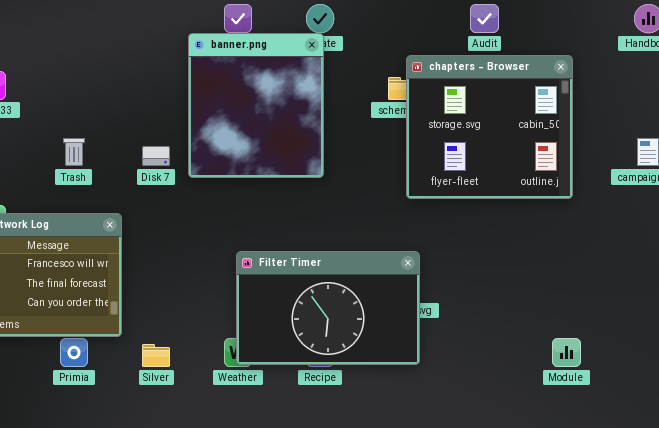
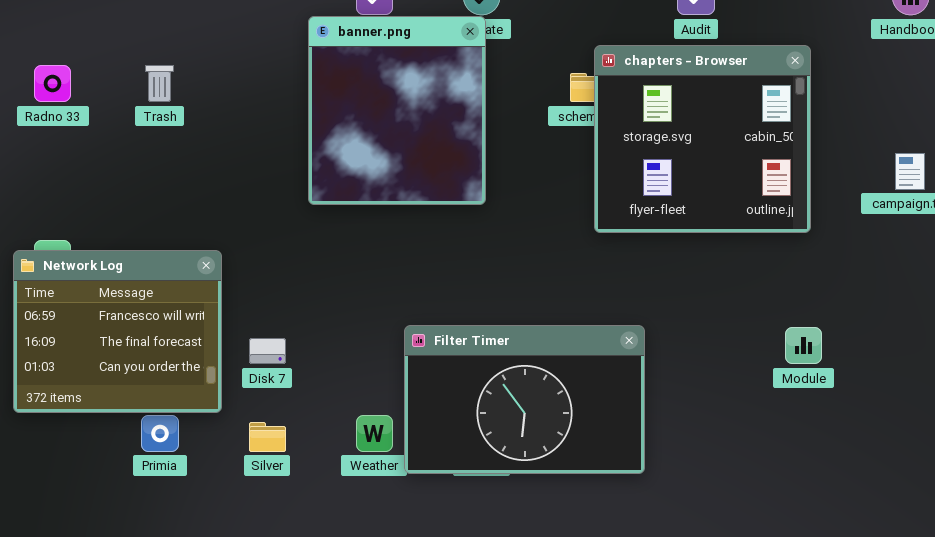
Trash: [63,138,85,166] -> [145,65,174,102], moved
Disk 7: [142,146,170,166] -> [249,338,286,364], moved
Filter Timer: [236,251,420,365] -> [404,325,645,474], moved
Module: [552,338,581,367] -> [785,327,822,364], moved

